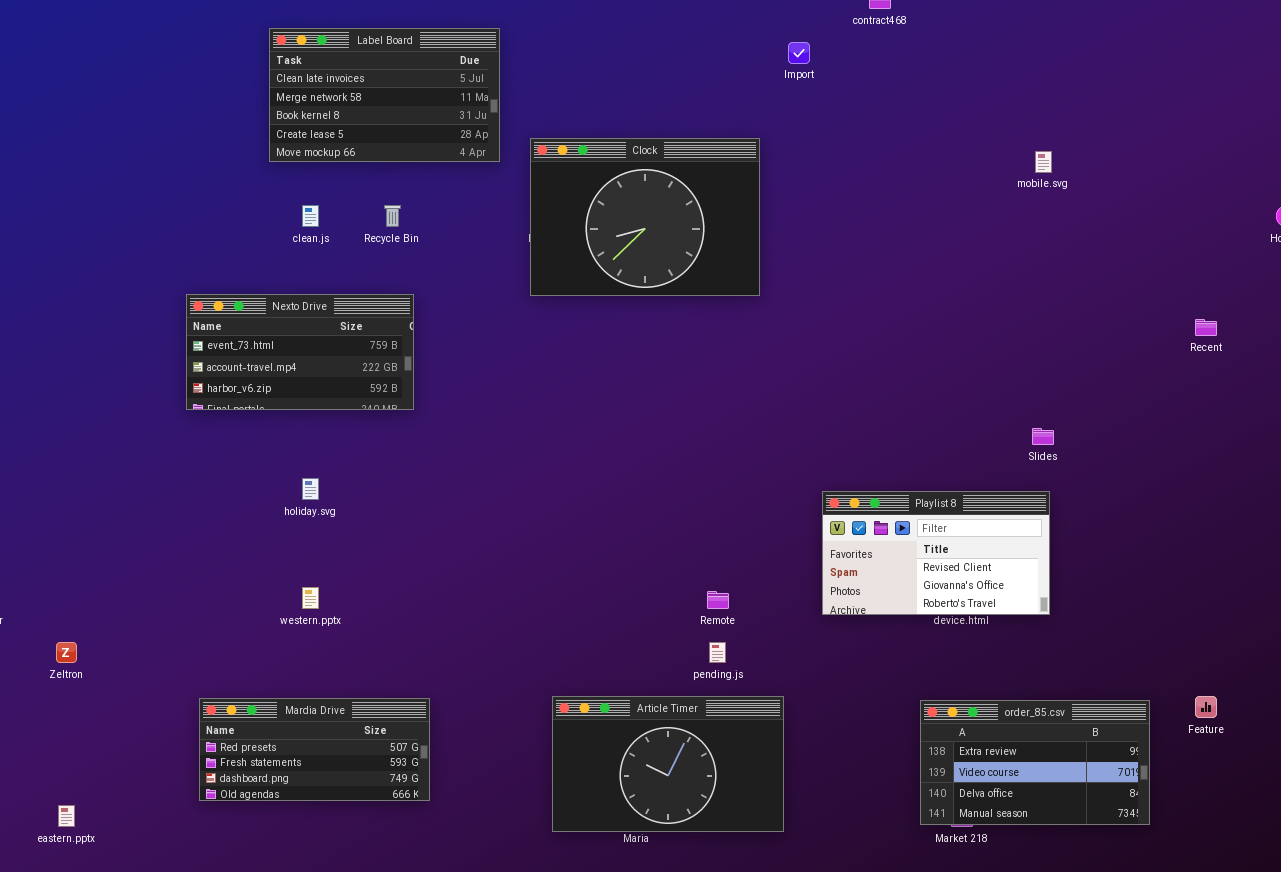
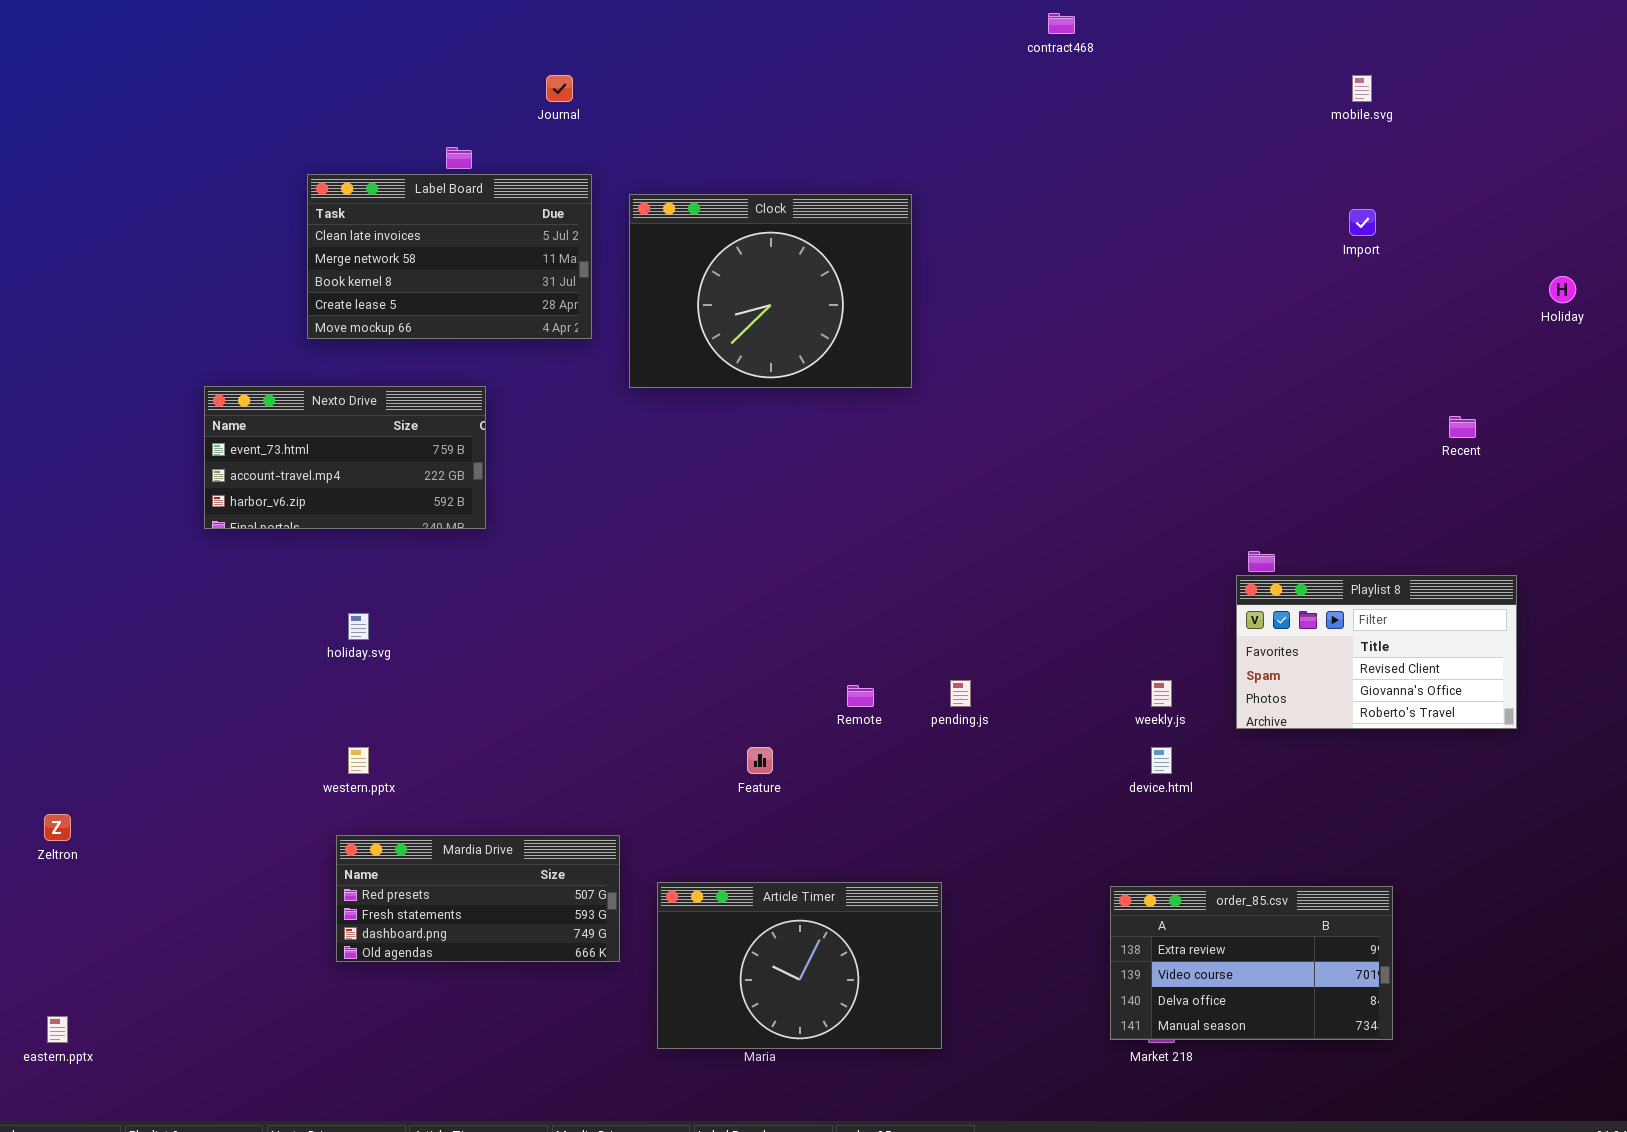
Label Board: [269,28,500,162] -> [307,174,592,339], moved
Import: [788,42,810,64] -> [1349,209,1376,236], moved
mobile.svg: [1035,151,1052,173] -> [1352,75,1372,102], moved
Playlist 8: [822,491,1050,615] -> [1236,575,1517,729], moved
Remote: [707,591,729,609] -> [847,685,874,707], moved
pending.js: [709,642,726,663] -> [950,680,971,707], moved
Feature: [1195,696,1217,718] -> [747,747,773,774], moved
Mardia Drive: [199,698,430,801] -> [336,835,620,962], moved

